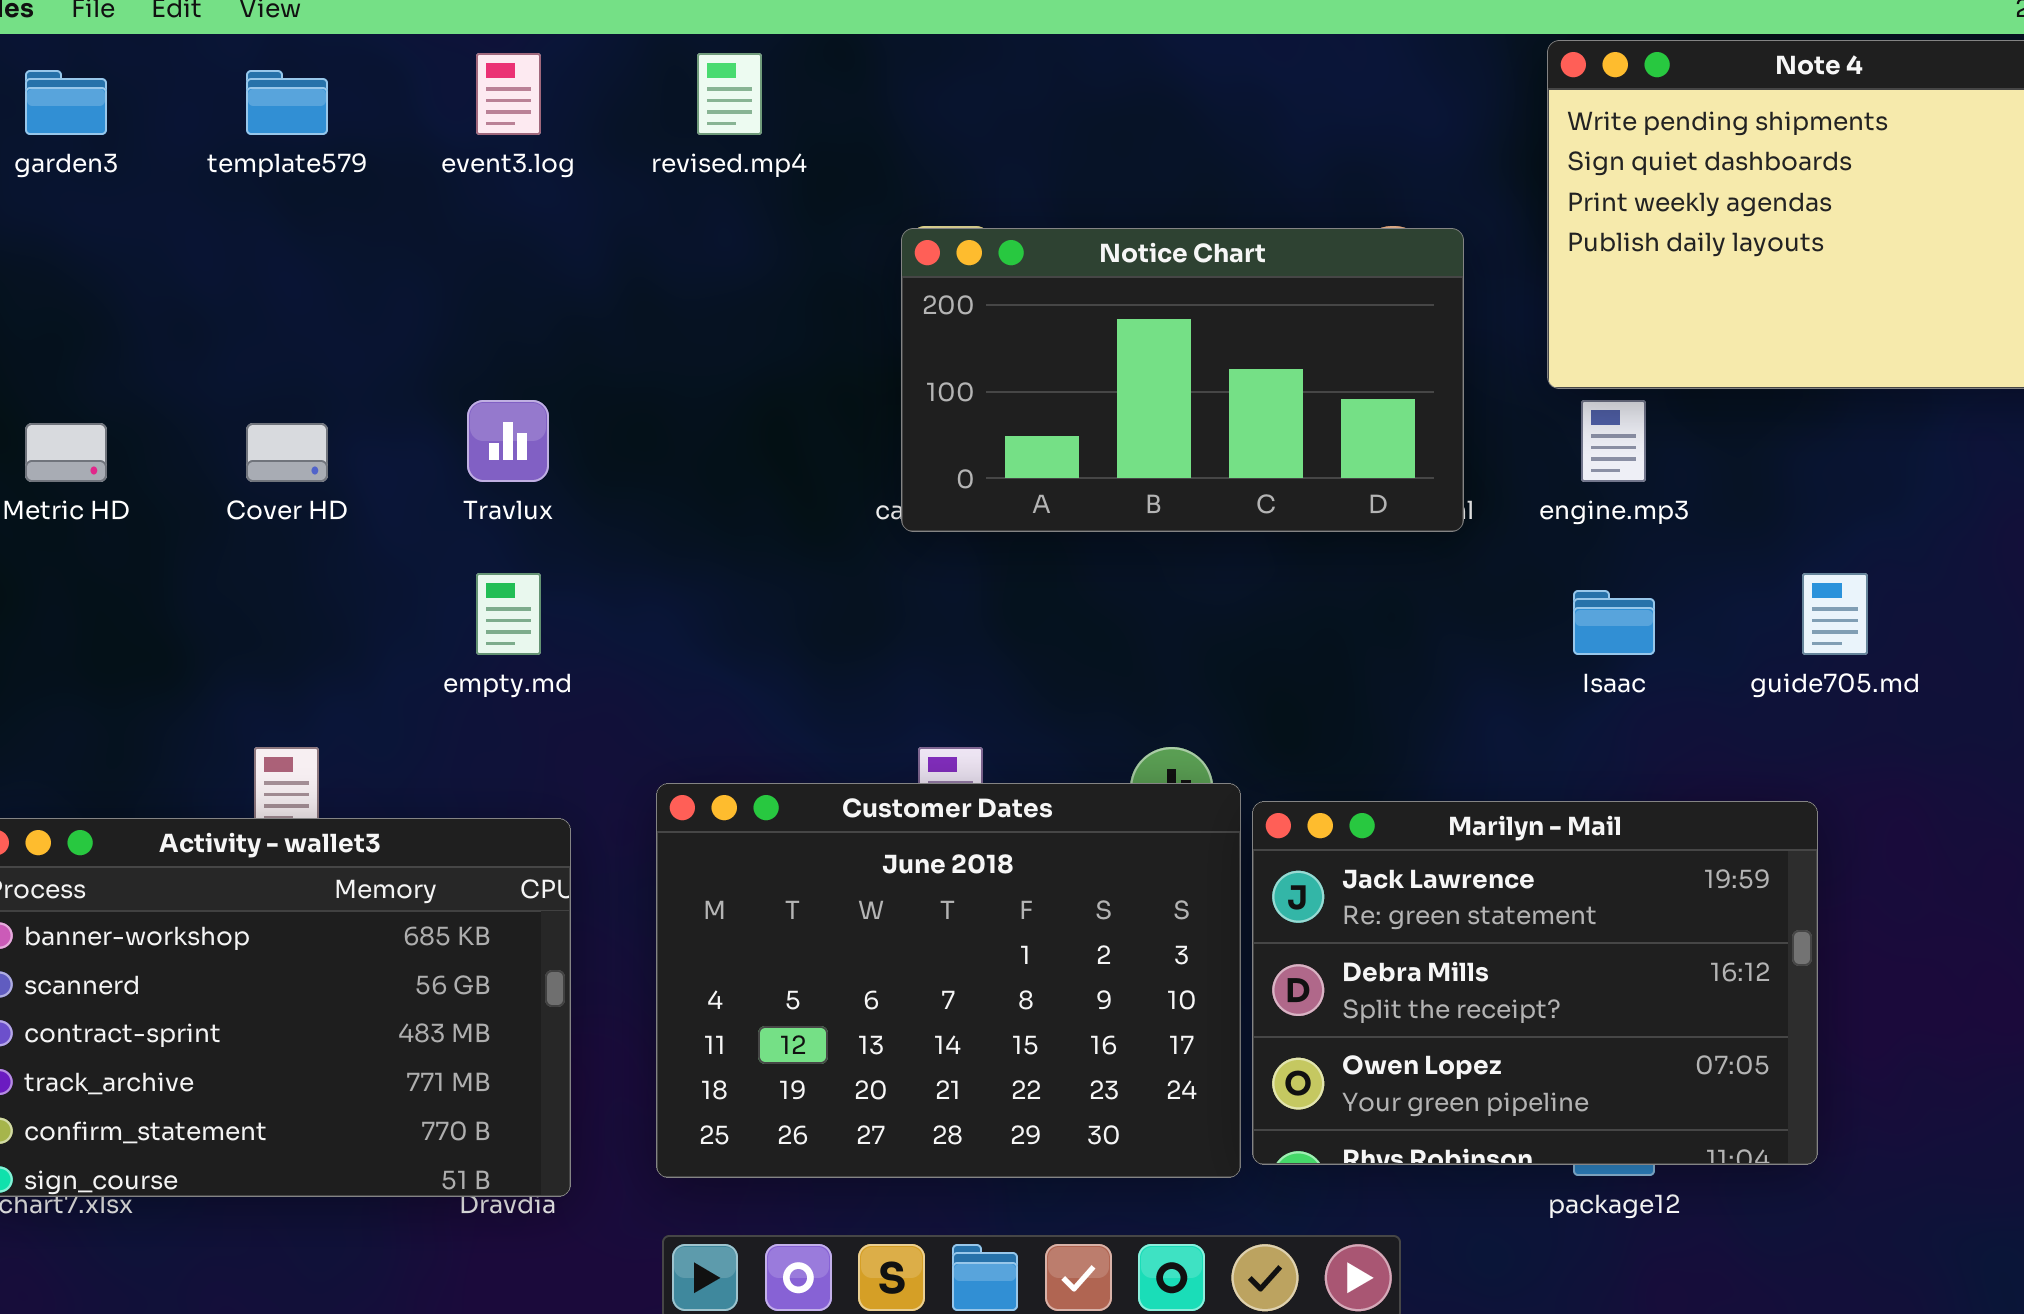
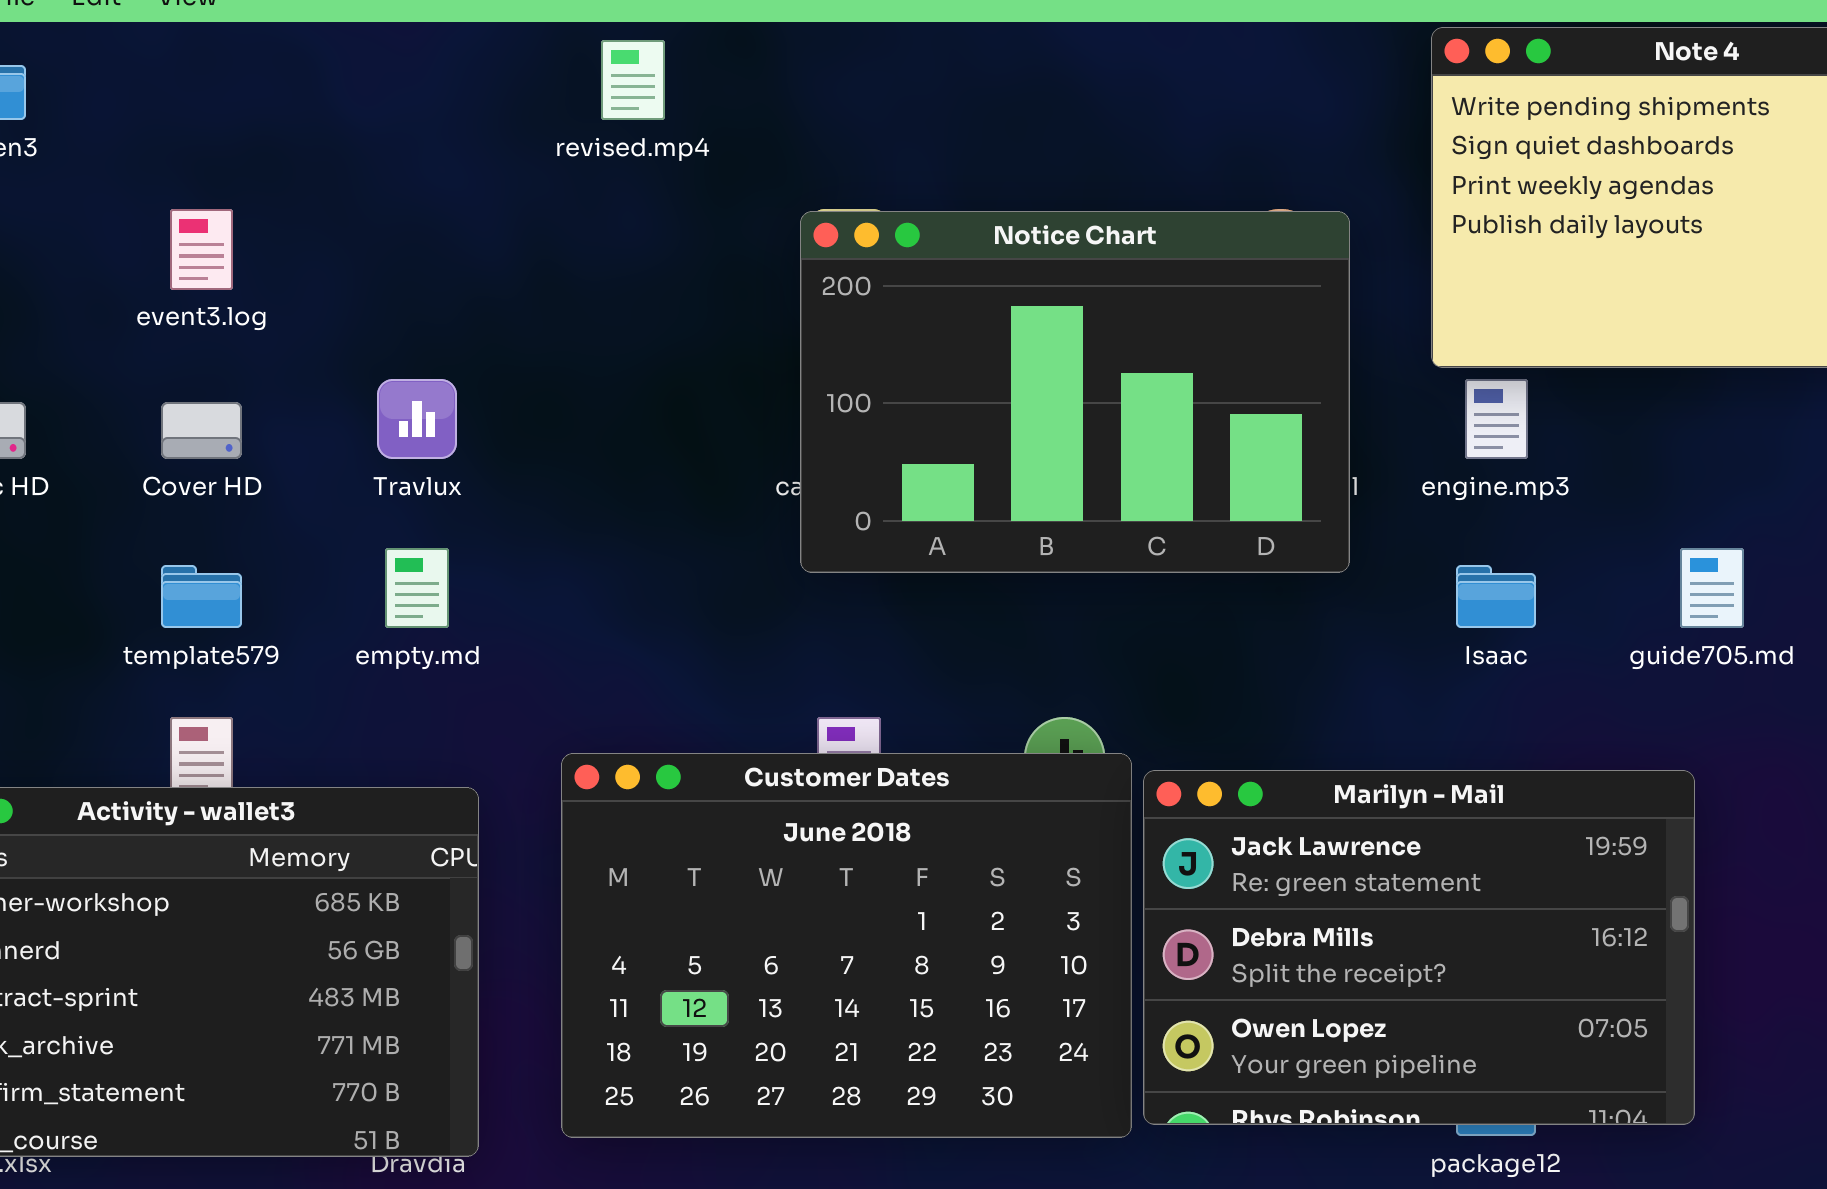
event3.log: [476,53,541,135] -> [170,209,233,290], moved
template579: [246,70,328,135] -> [161,565,242,628], moved
Notice Chart: [901,228,1464,532] -> [800,211,1350,573], resized

